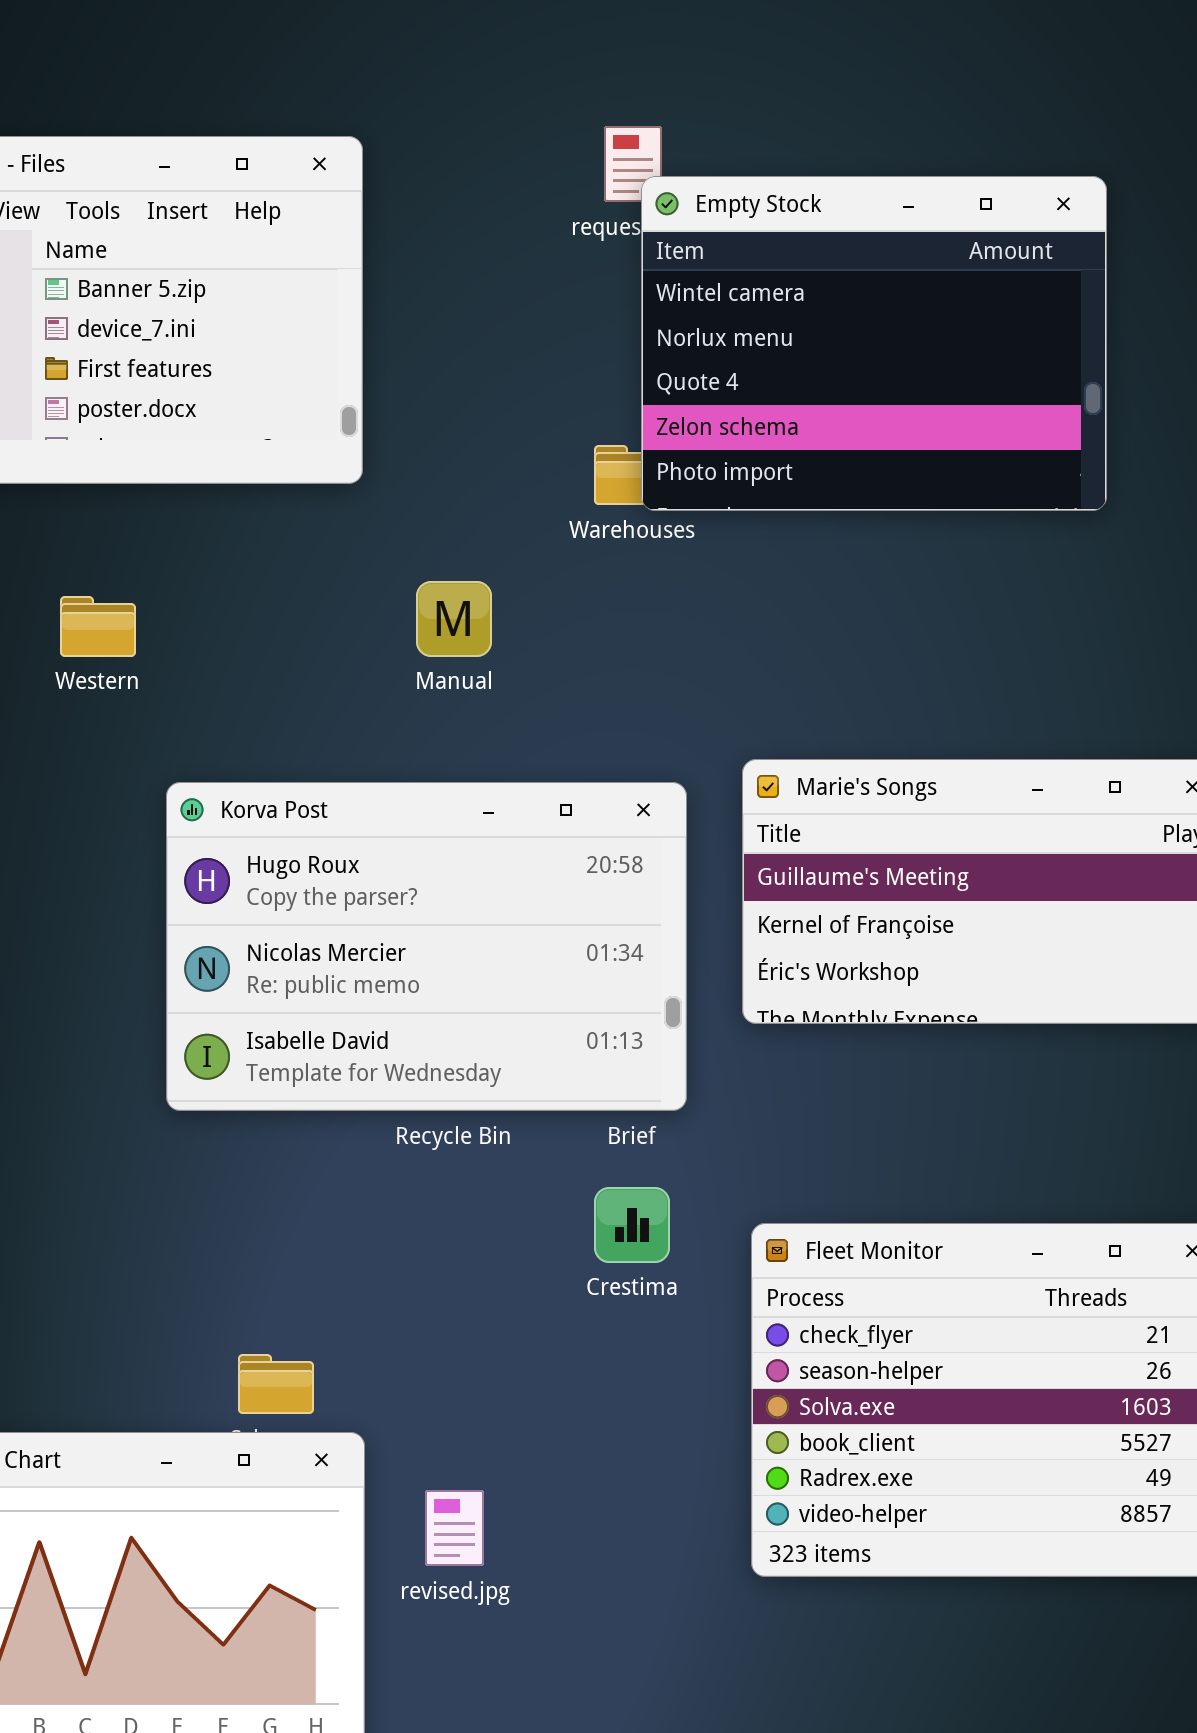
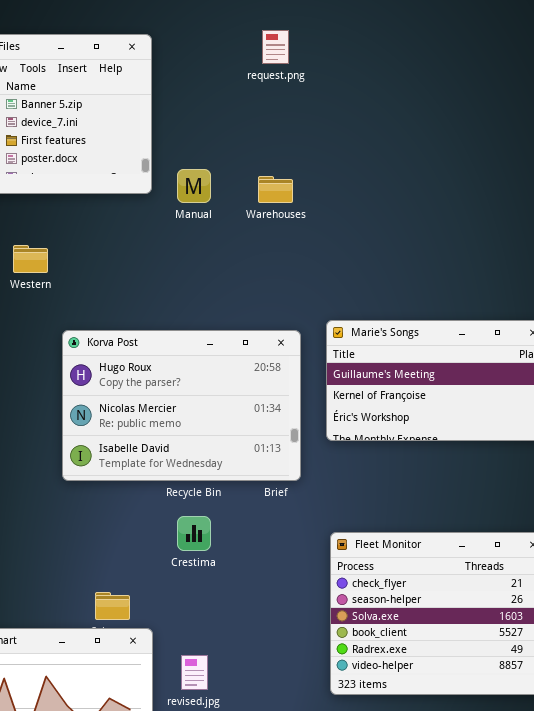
Empty Stock: [641,176,1107,511] -> none, closed
Manual: [416,581,492,657] -> [177,169,211,203], moved
Crestima: [594,1187,670,1263] -> [177,516,211,551], moved

